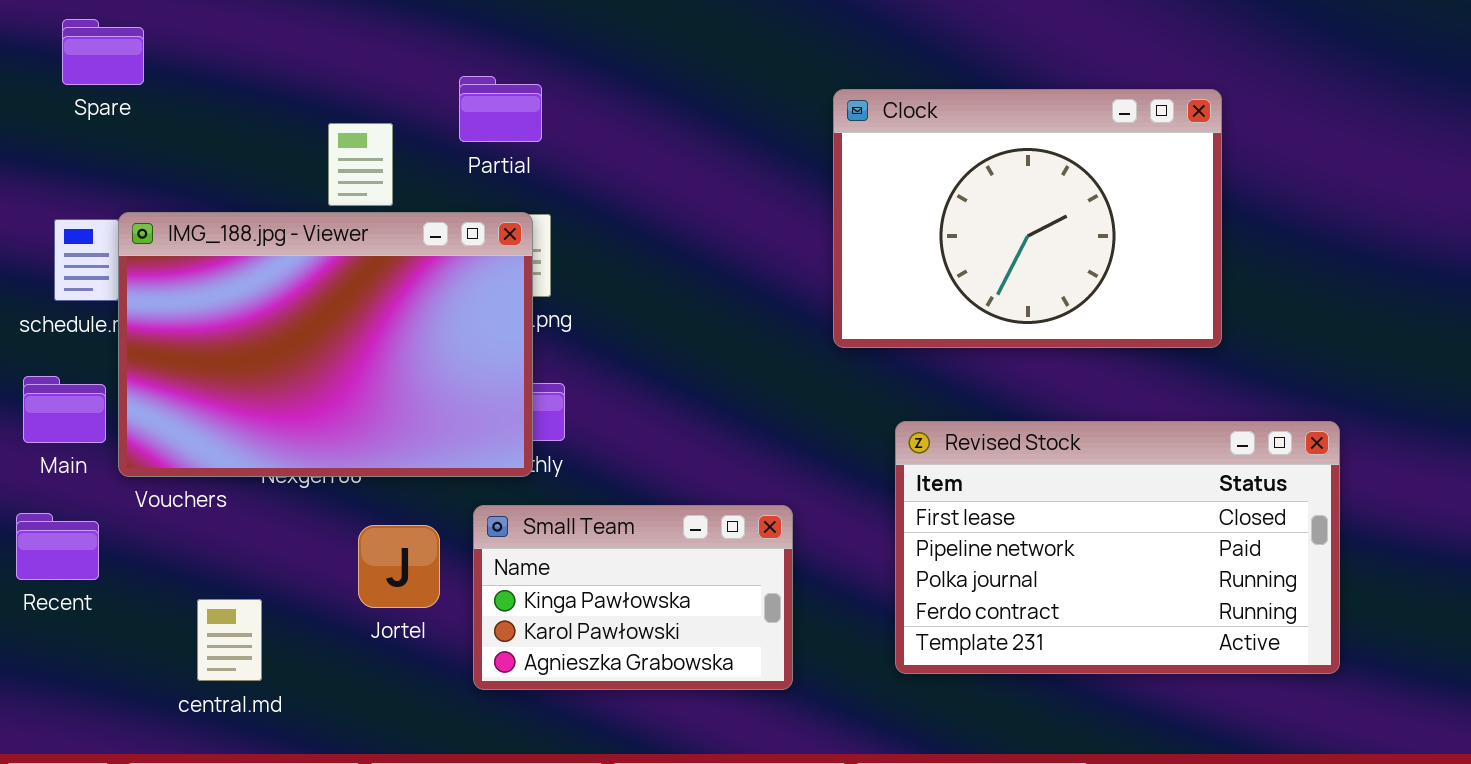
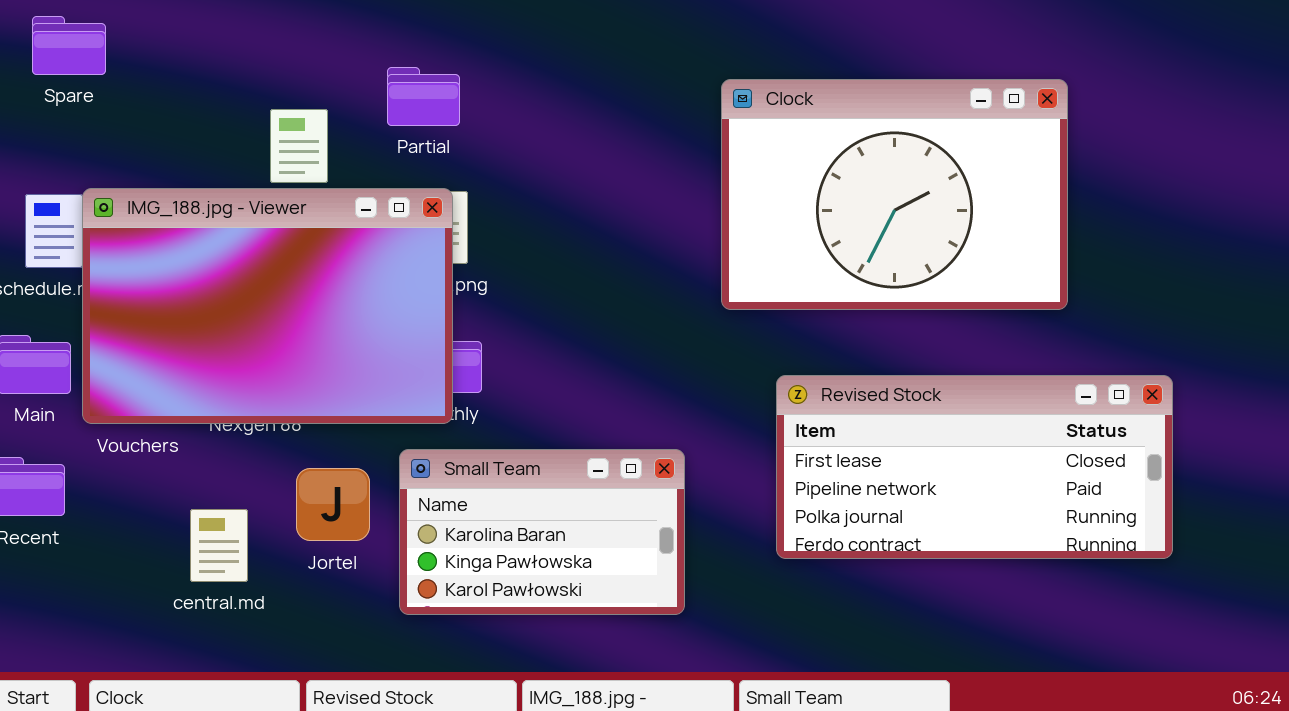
Revised Stock: [895,421,1340,674] -> [776,375,1173,559], resized
Small Team: [473,505,793,690] -> [399,449,685,615], scrolled up 1 row
central.md: [197,599,262,681] -> [190,509,248,582], moved

